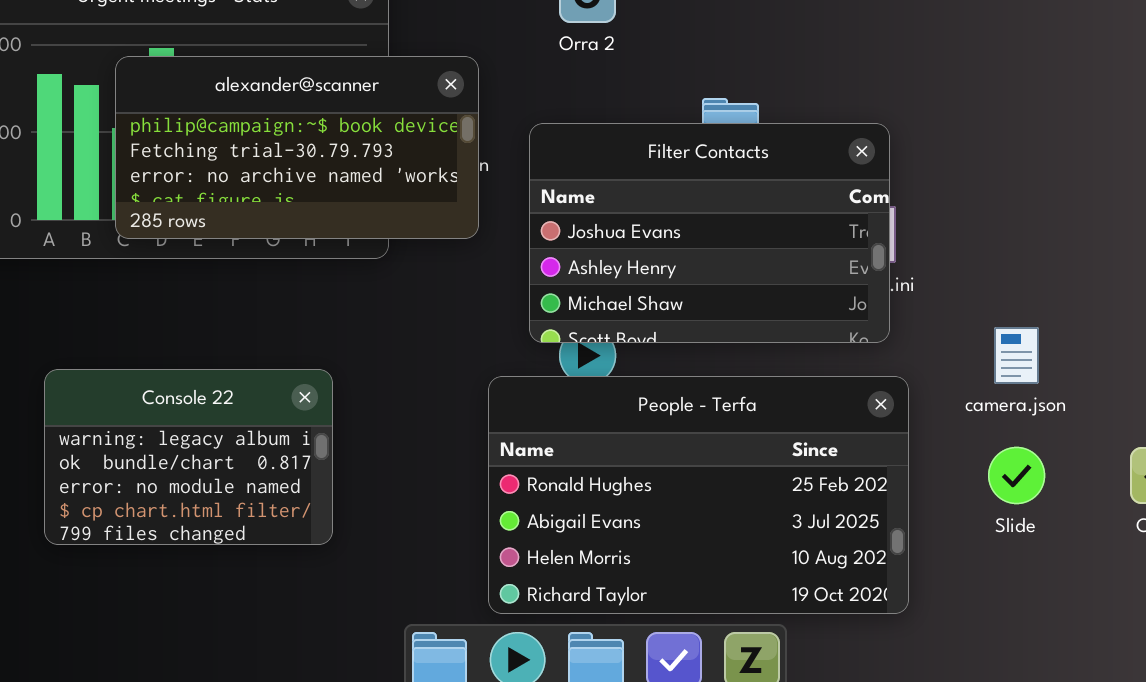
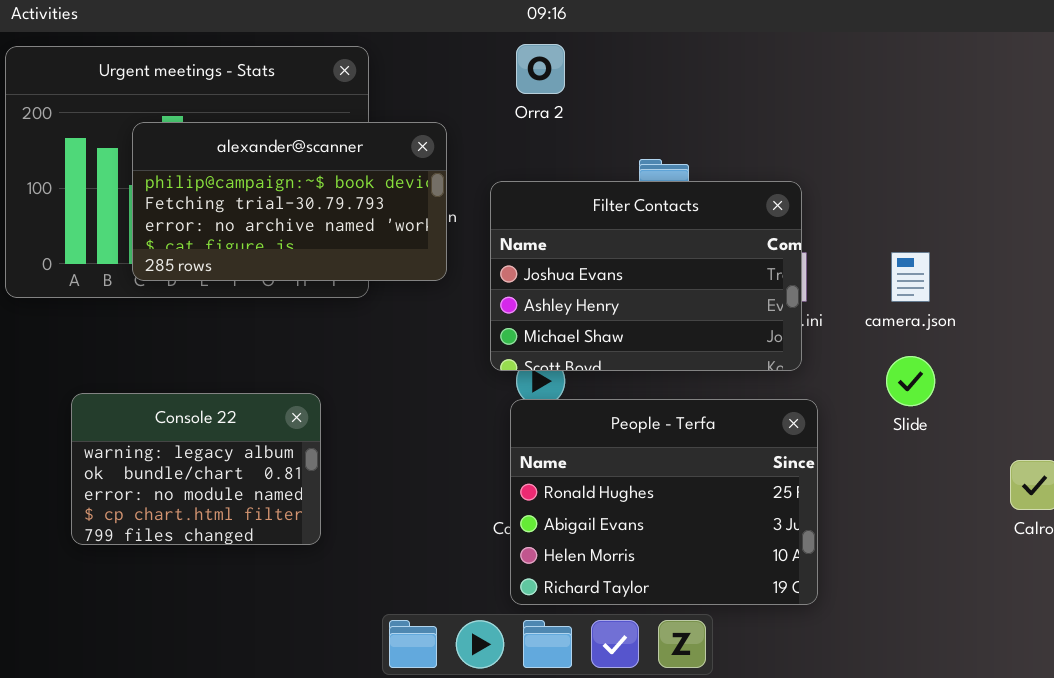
camera.json: [994,327,1039,384] -> [891,252,930,302], moved
People - Terfa: [488,376,909,614] -> [510,399,818,605], resized
Slide: [988,447,1045,504] -> [886,356,935,406], moved

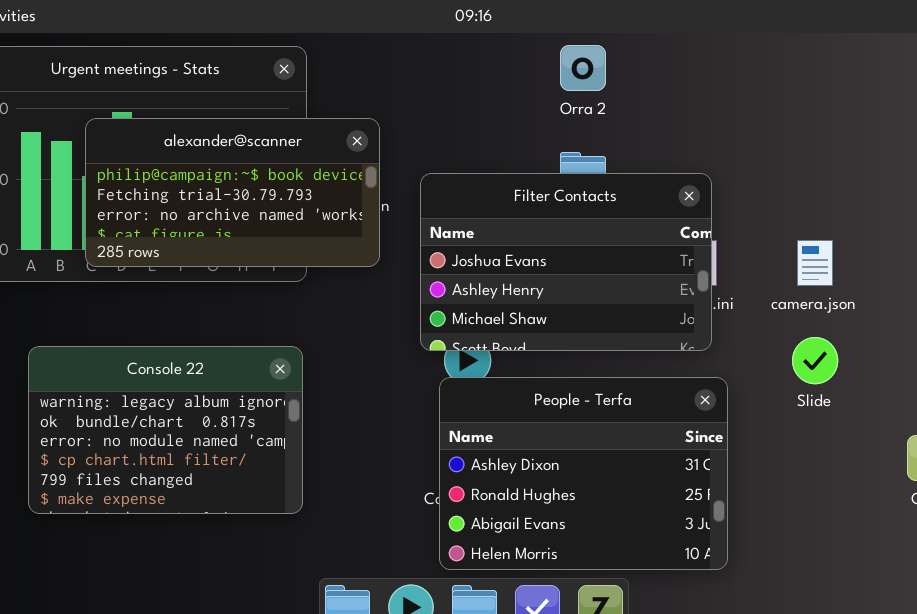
Orra 2: [516,44,565,94] -> [560,45,606,91], moved
Console 22: [71,393,321,545] -> [28,346,303,514], resized
People - Terfa: [510,399,818,605] -> [439,377,728,570], scrolled up 1 row

